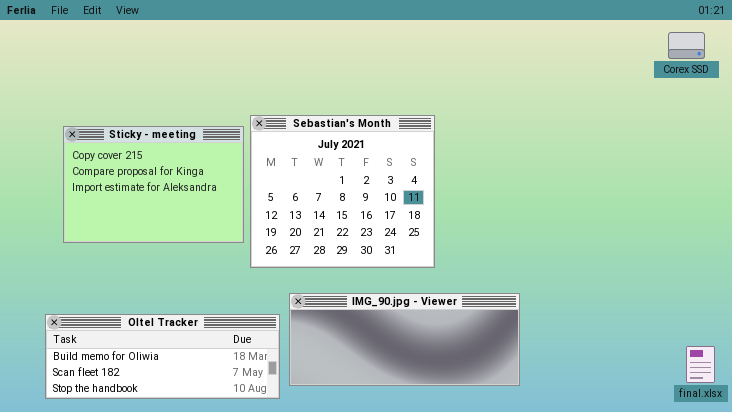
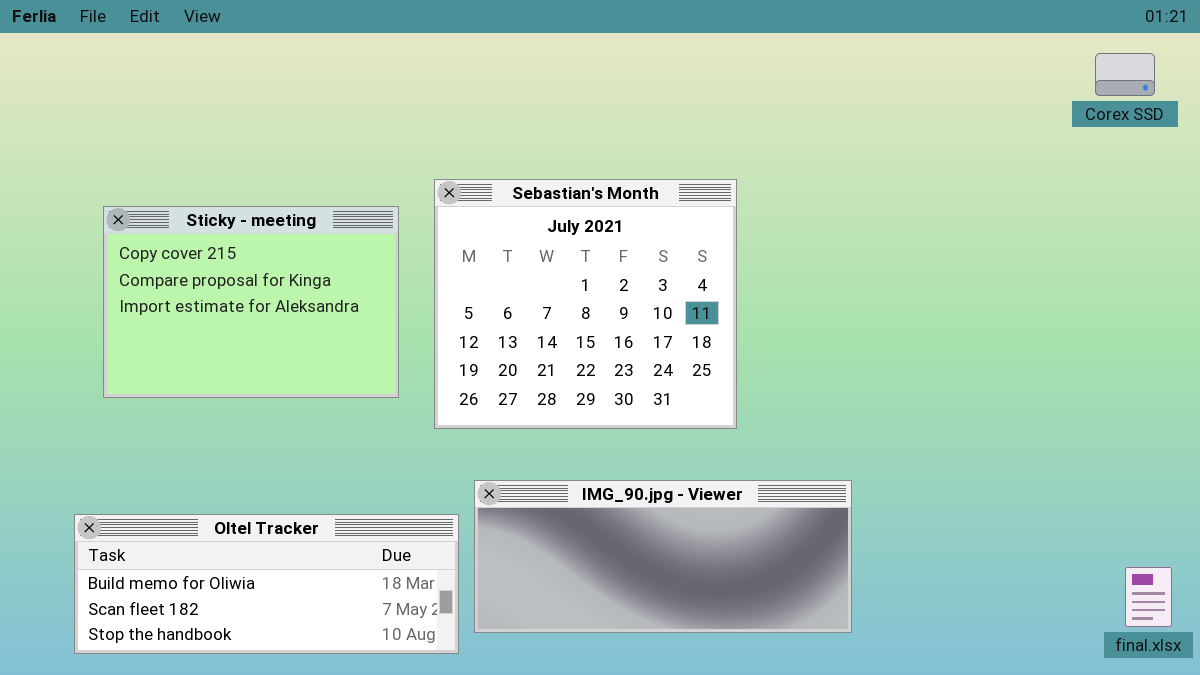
Sebastian's Month: [250,115,435,268] -> [434,179,737,429], moved

